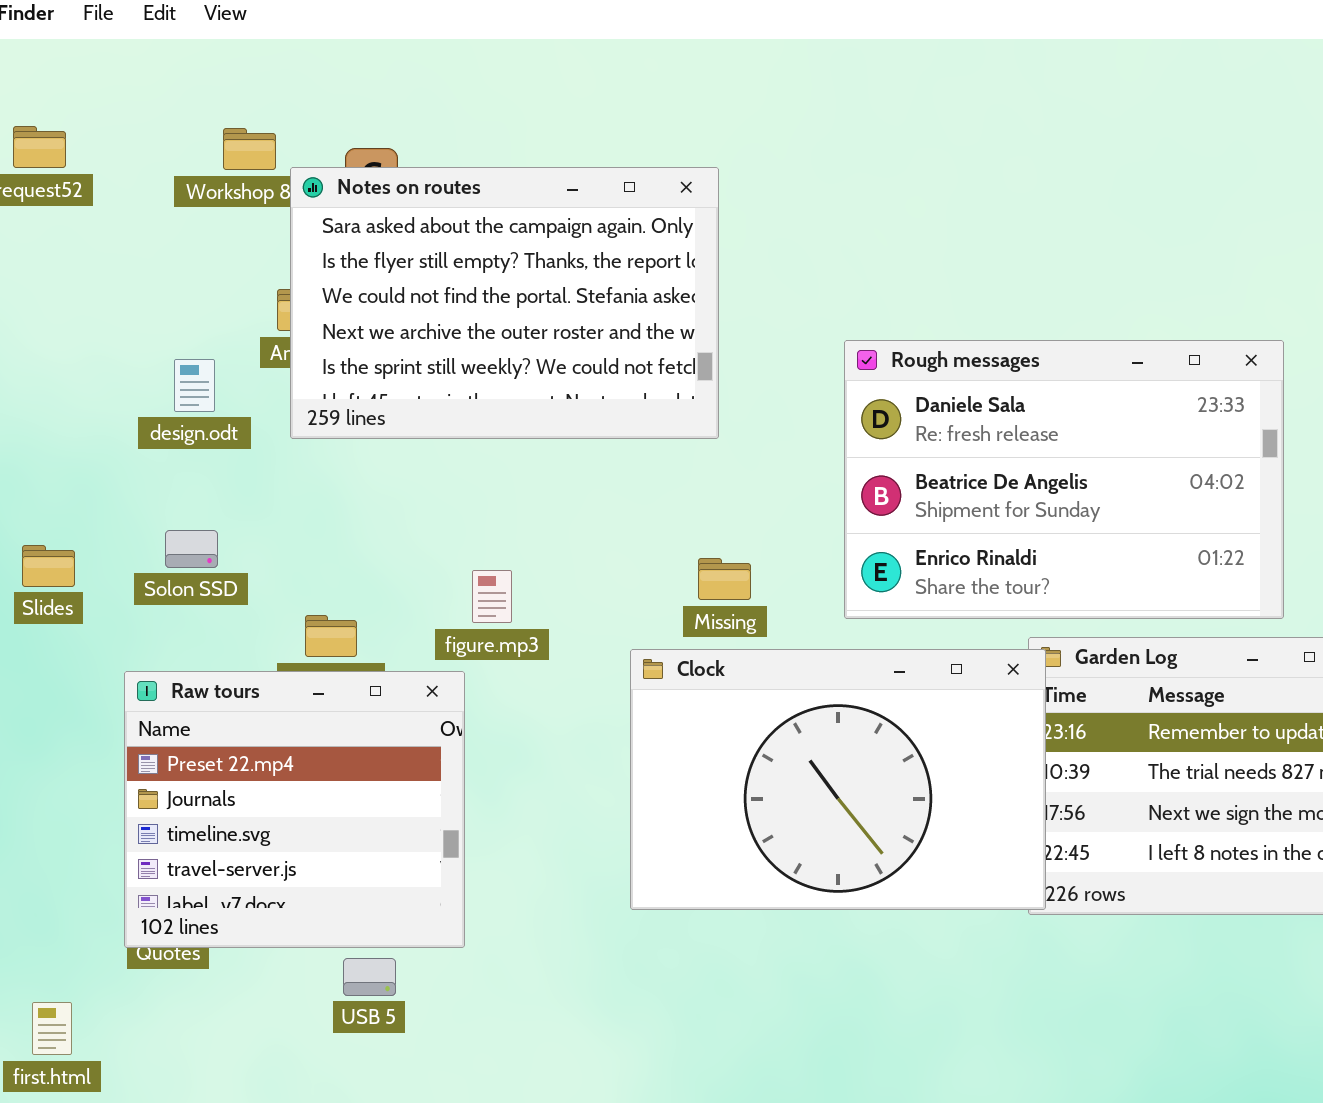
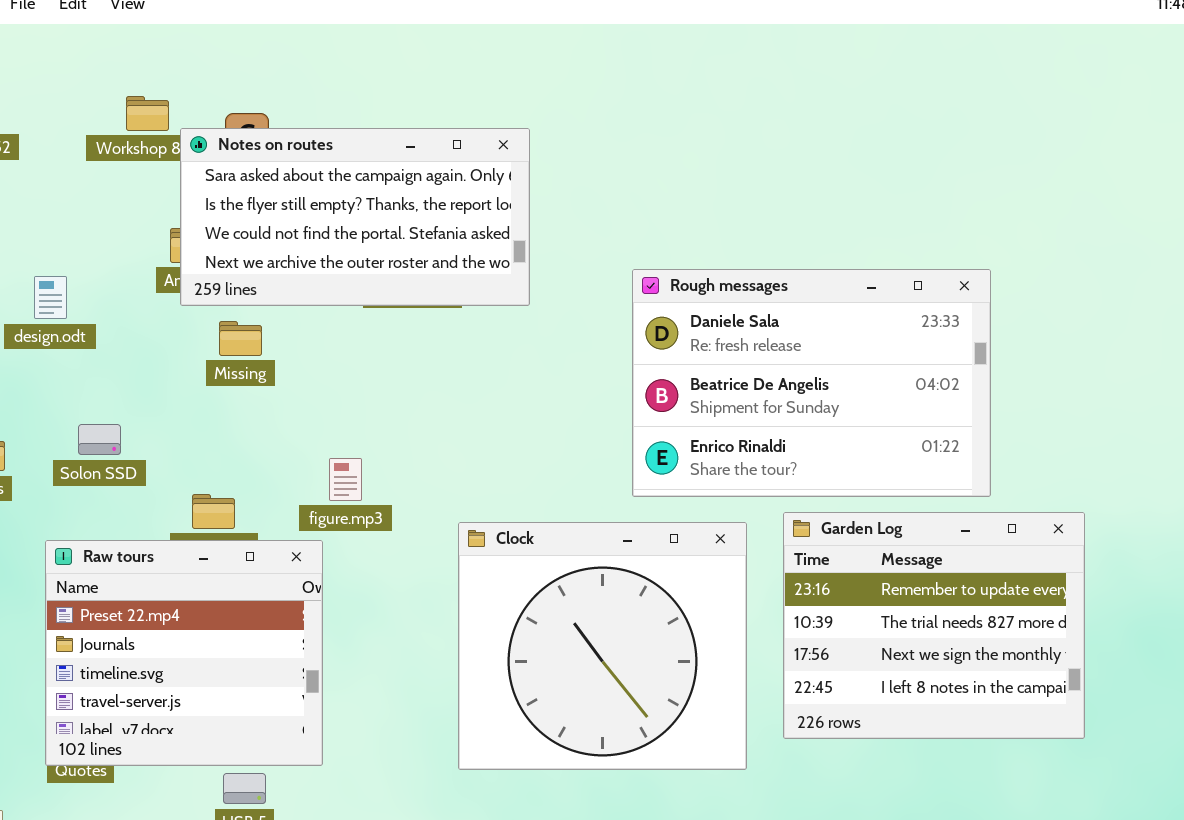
Notes on routes: [290,167,719,439] -> [180,128,530,306], resized
design.odt: [174,359,215,412] -> [34,276,67,319], moved
Missing: [698,558,751,600] -> [219,321,262,356], moved
Clock: [630,649,1046,910] -> [458,522,747,770], resized

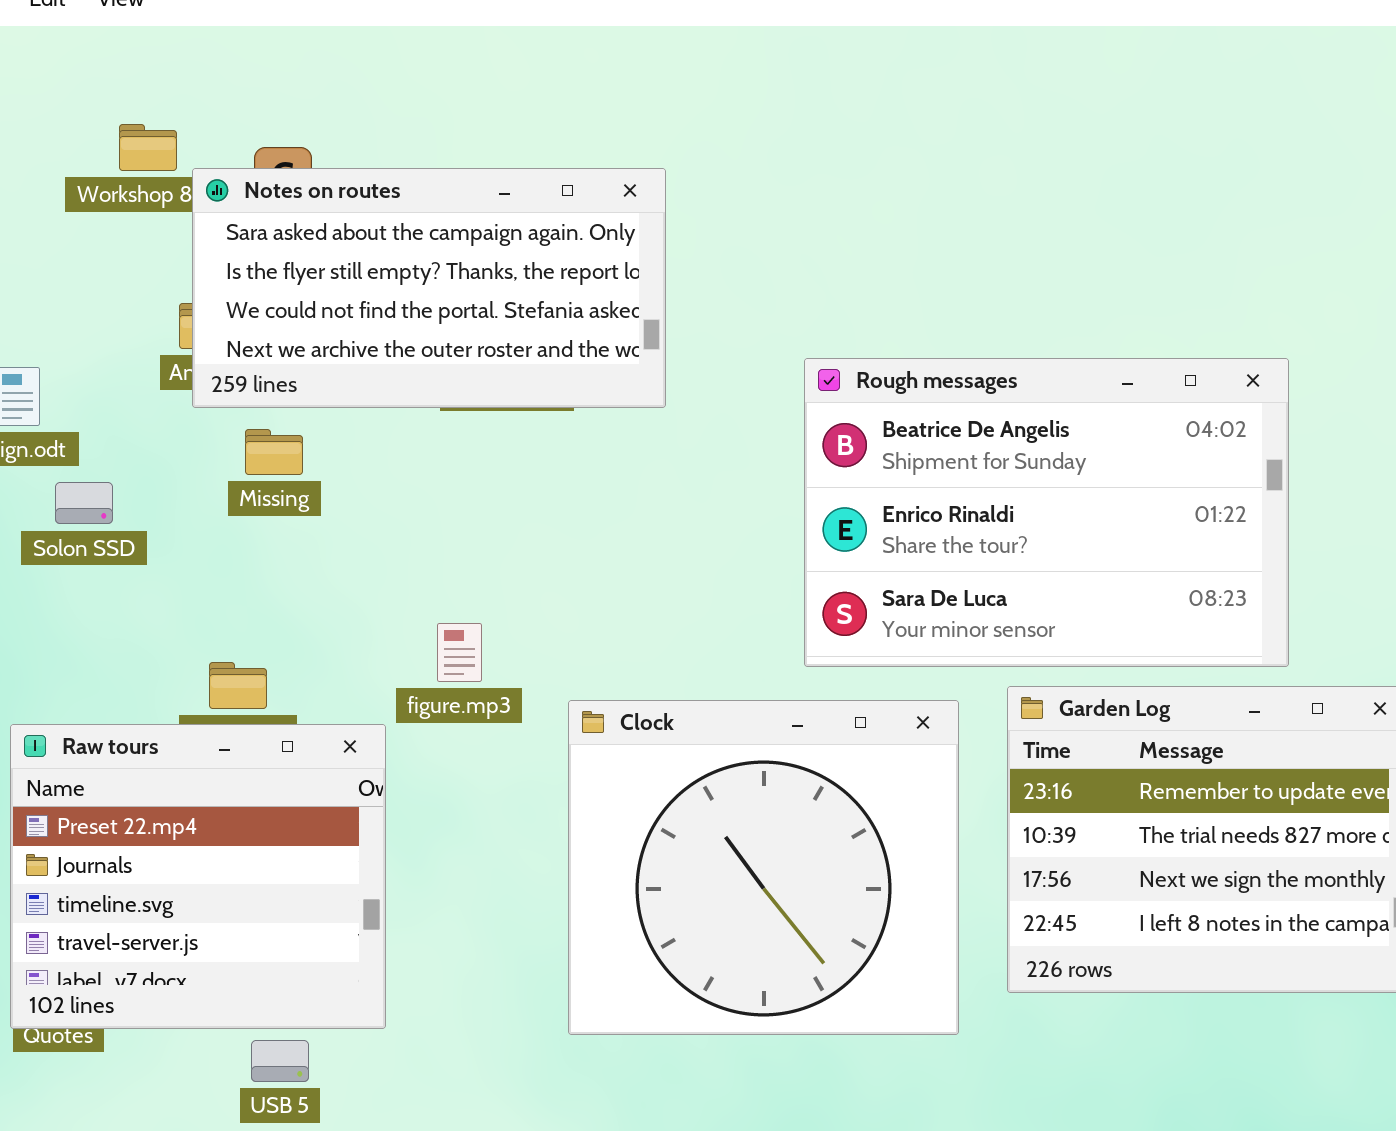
Rough messages: [632,269,991,497] -> [804,358,1289,667], scrolled down 1 row
Solon SSD: [78,424,121,455] -> [55,482,113,524], moved
figure.mp3: [329,458,362,501] -> [437,623,482,682], moved

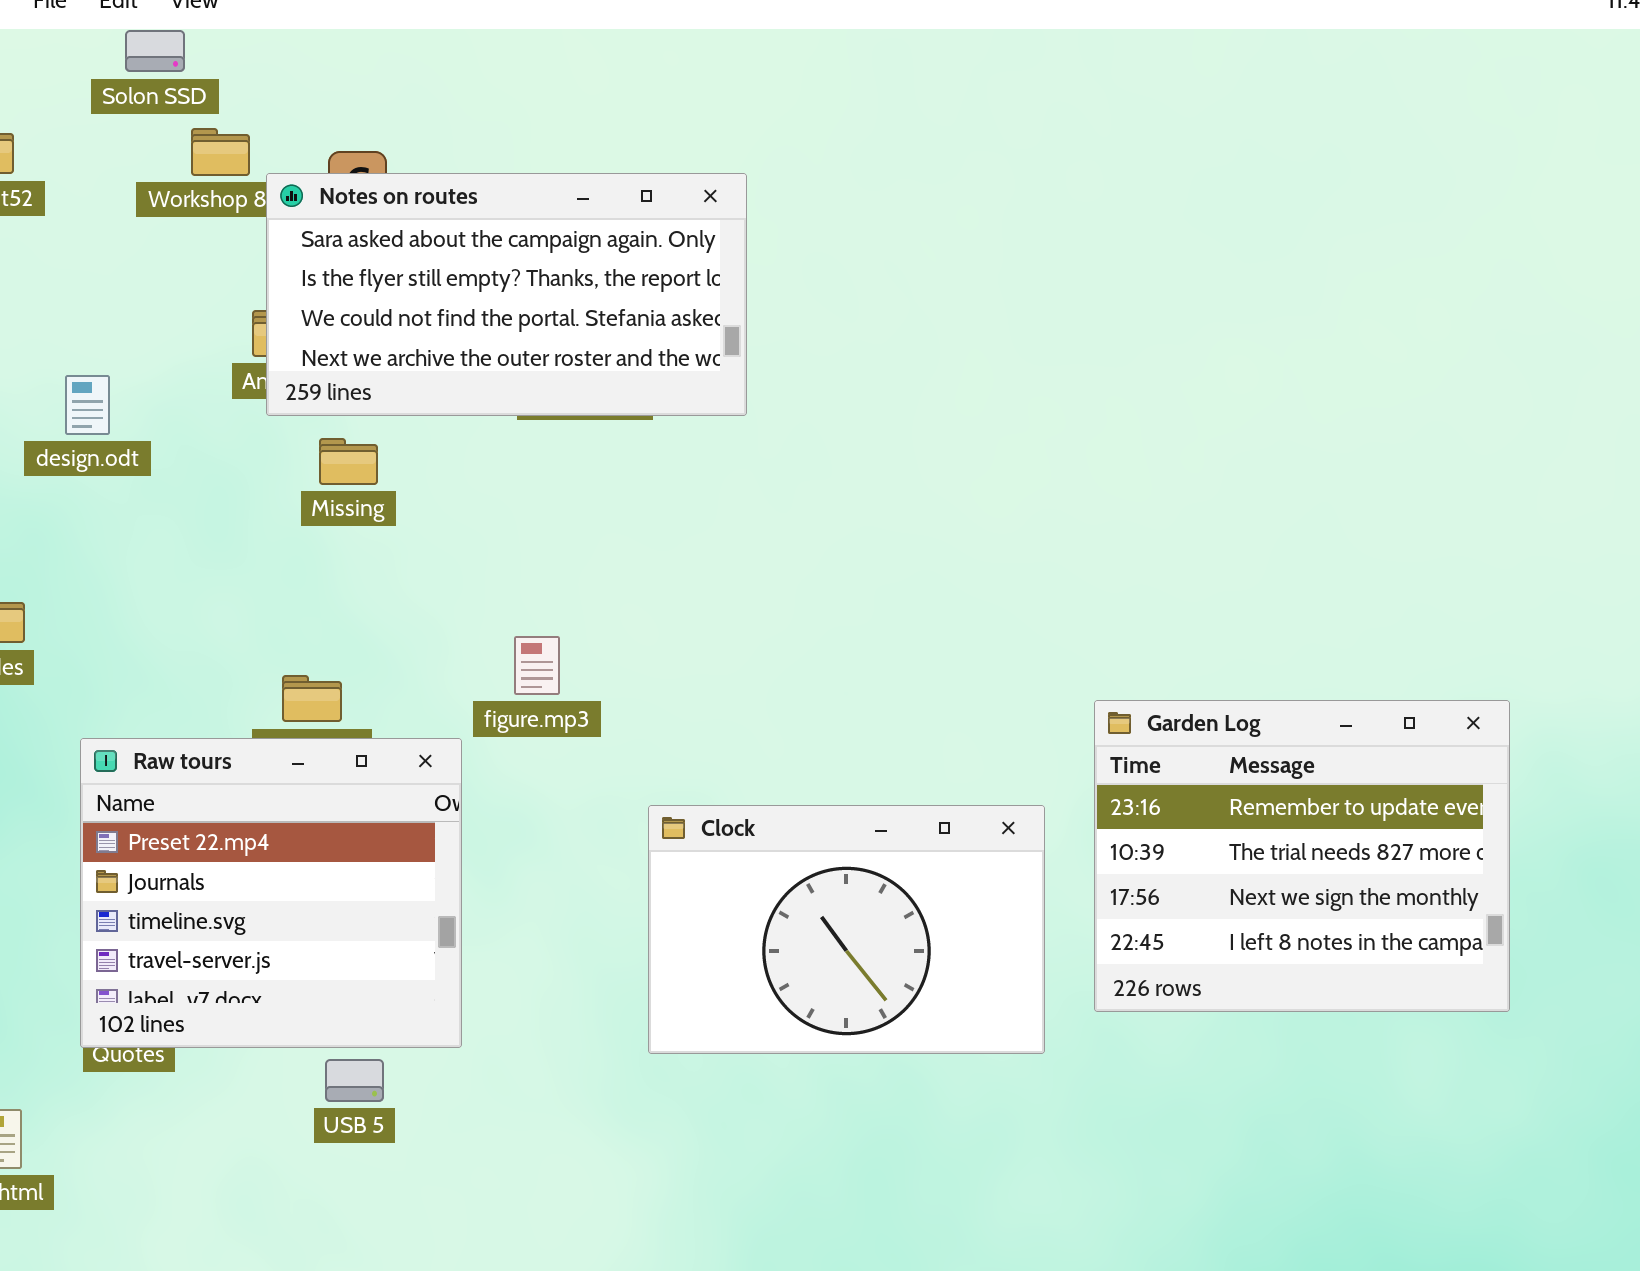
Rough messages: [804,358,1289,667] -> none, closed
Solon SSD: [55,482,113,524] -> [125,30,185,72], moved
Clock: [568,700,959,1035] -> [648,805,1045,1054], resized

